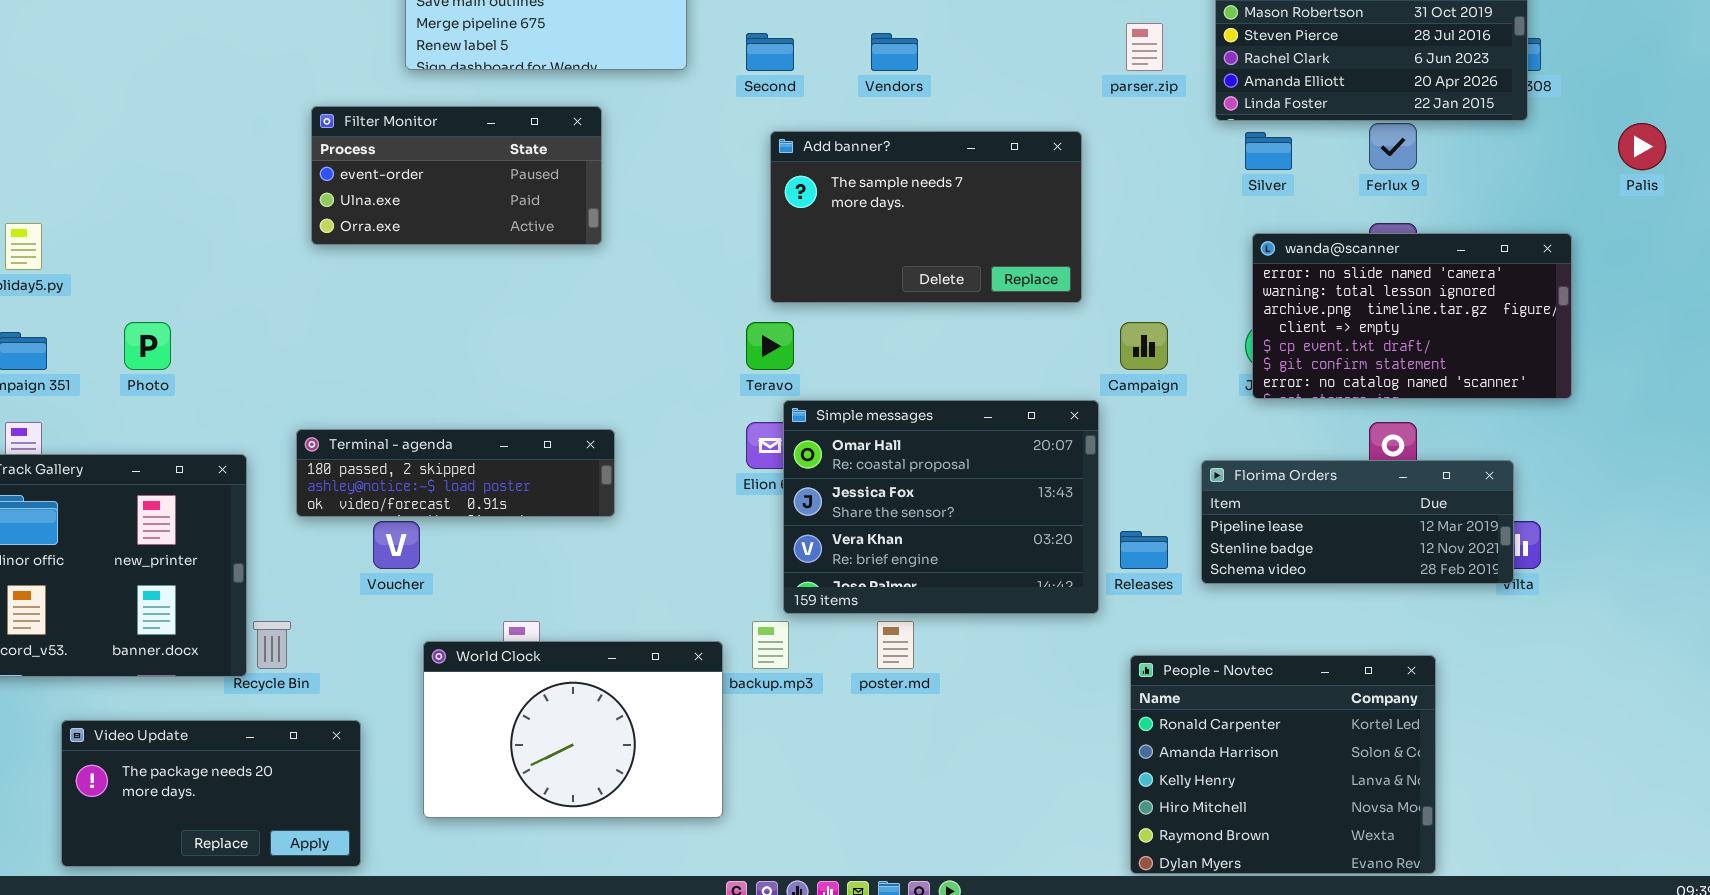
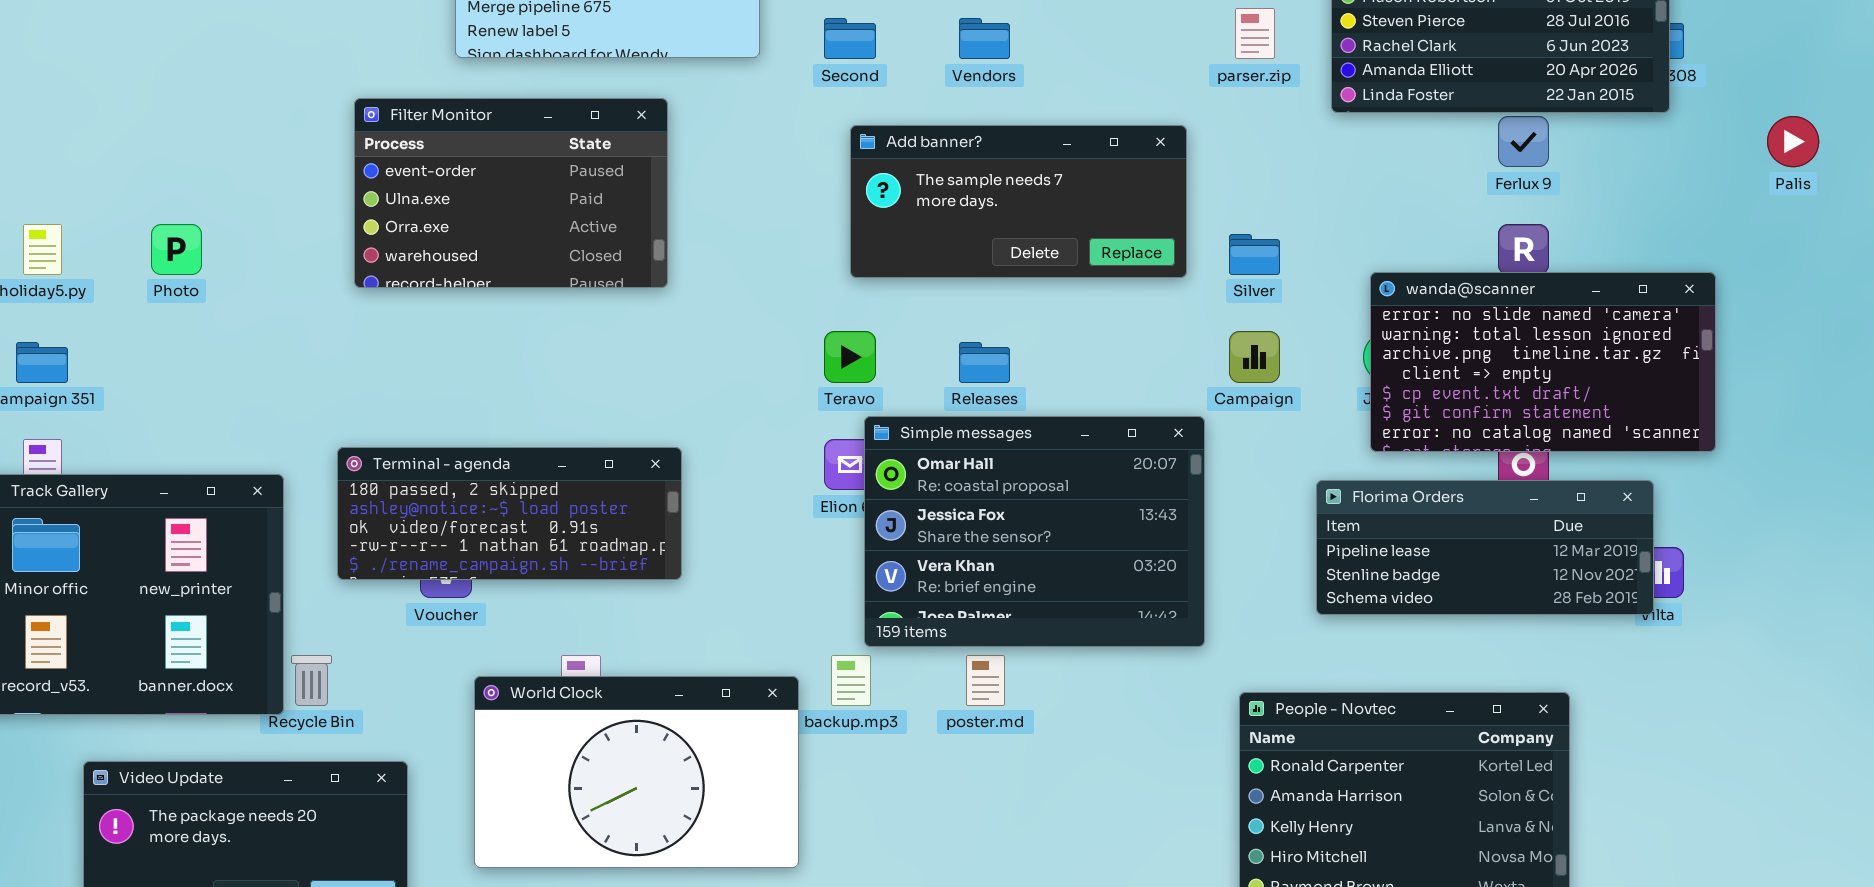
Filter Monitor: [311,106,602,245] -> [354,98,668,288], resized
Add banner?: [770,131,1082,303] -> [850,125,1187,278], resized
Silver: [1245,132,1292,170] -> [1229,234,1280,275], moved
wanda@scanner: [1252,233,1572,399] -> [1370,272,1716,452], moved
Photo: [124,322,171,370] -> [151,224,202,275], moved
Terminal - agenda: [296,429,615,517] -> [337,447,682,580], resized
Releases: [1120,531,1168,569] -> [959,342,1010,383], moved

